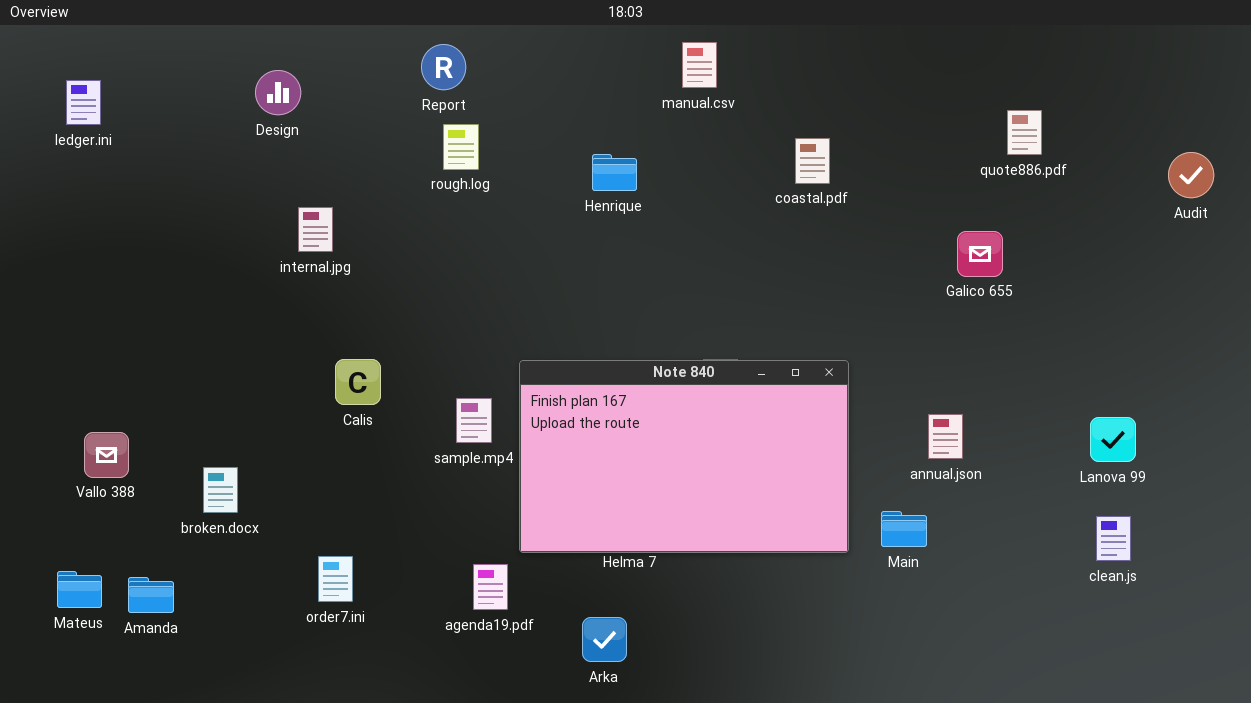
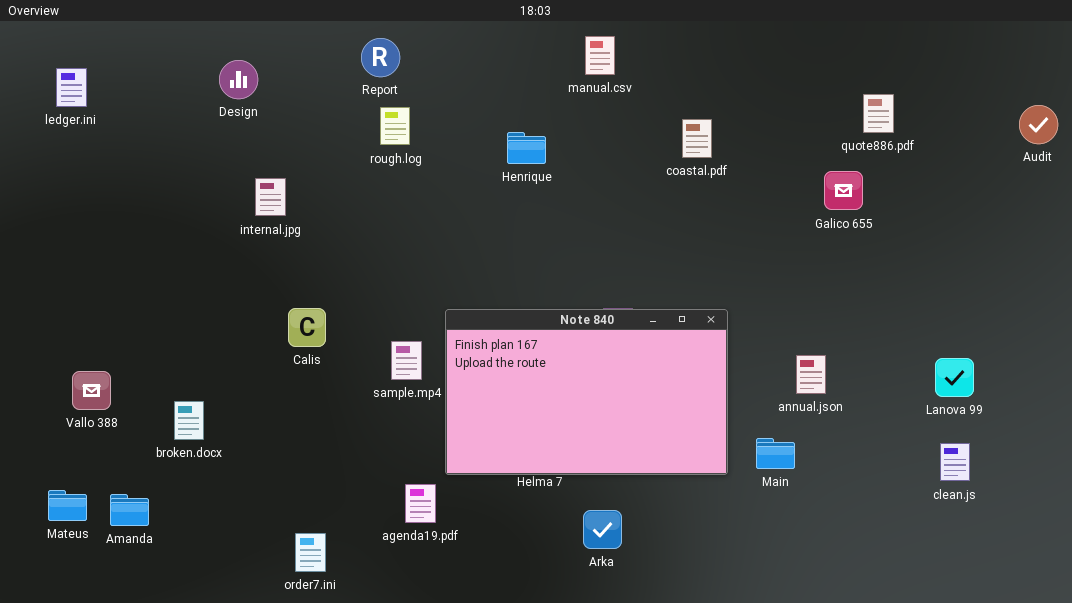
Audit: [1168,152,1214,198] -> [1019,105,1058,144], moved
Galico 655: [957,231,1003,277] -> [824,171,863,210], moved
order7.ini: [318,556,353,602] -> [295,533,326,572], moved
Arka: [582,617,627,662] -> [583,510,622,549], moved

